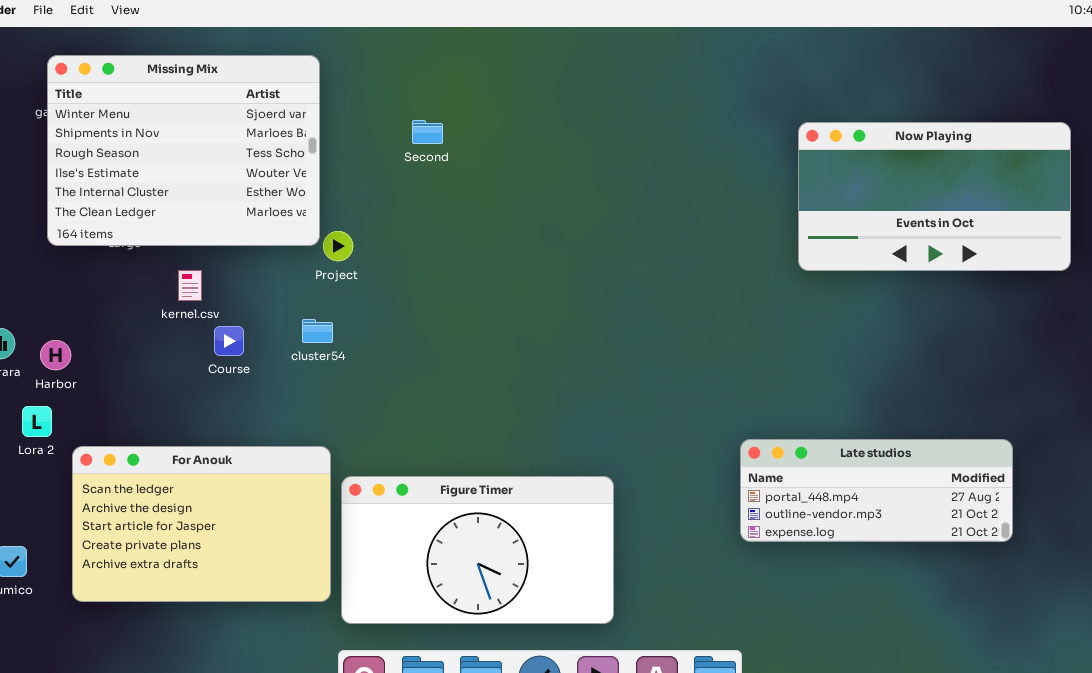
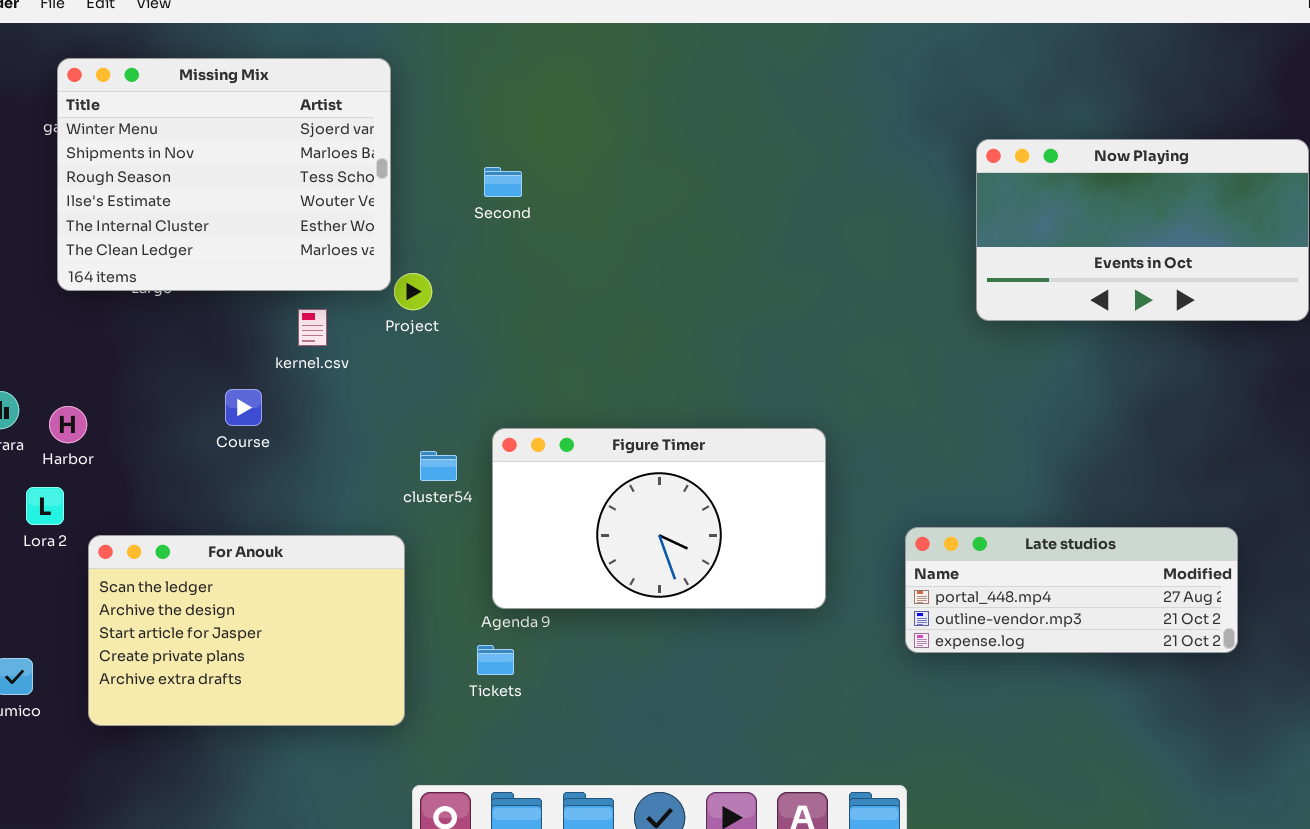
Second: [412,120,443,144] -> [484,167,522,197], moved
kernel.csv: [178,270,202,301] -> [298,309,327,346], moved
cluster54: [302,319,333,343] -> [420,451,457,481], moved
Course: [214,326,244,356] -> [225,389,262,426], moved
Figure Timer: [341,476,614,624] -> [492,428,826,609], moved

